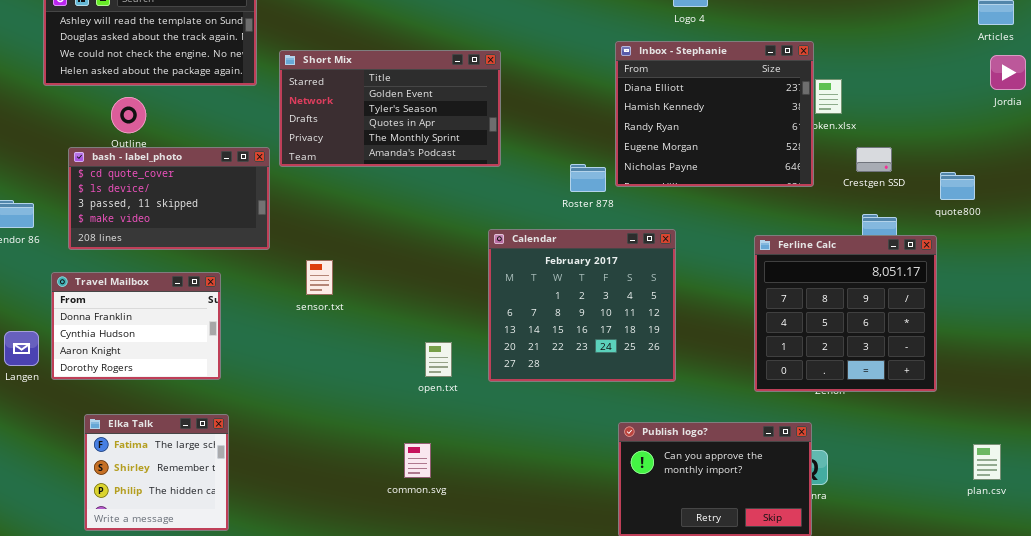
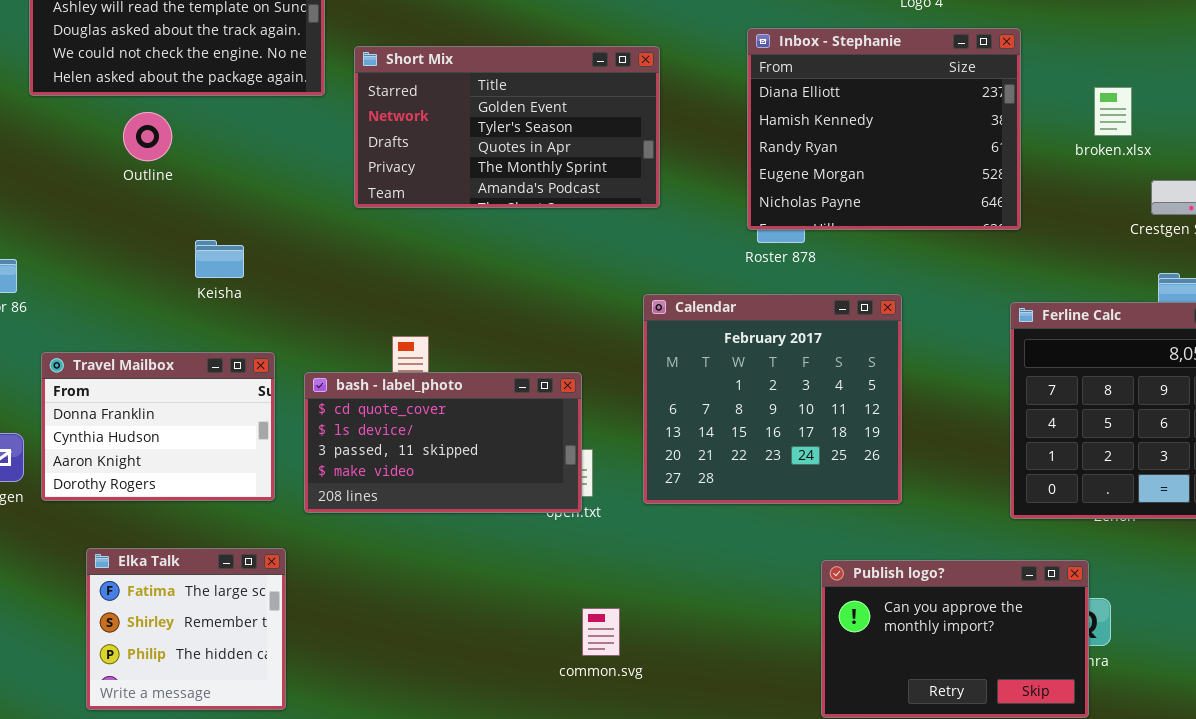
Inbox - Stephanie: [615,41,814,187] -> [747,28,1021,230], moved
bash - label_photo: [68,147,270,250] -> [304,372,582,513], moved
common.svg: [404,443,431,478] -> [582,608,620,656], moved

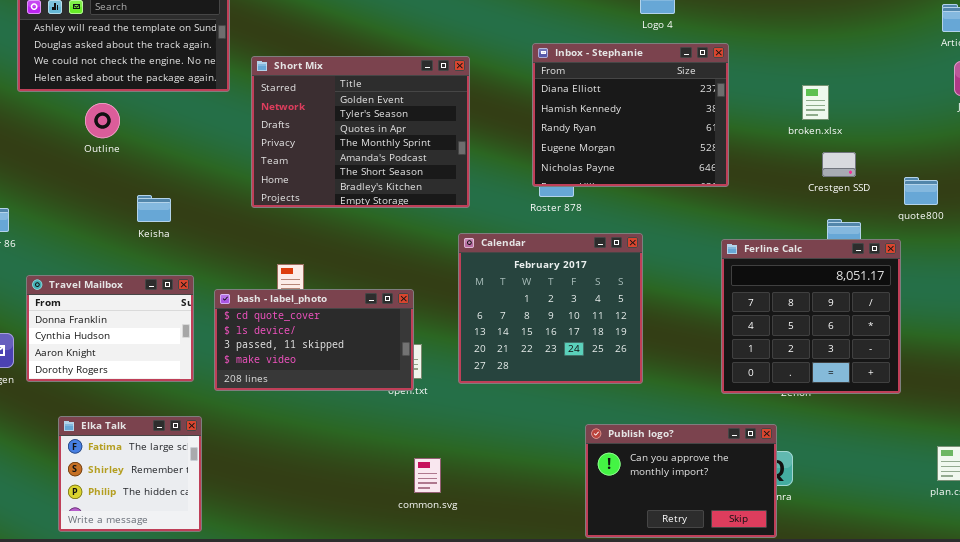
Short Mix: [354,46,660,208] -> [251,56,470,208], resized
broken.xlsx: [1094,87,1132,136] -> [802,85,829,120], moved

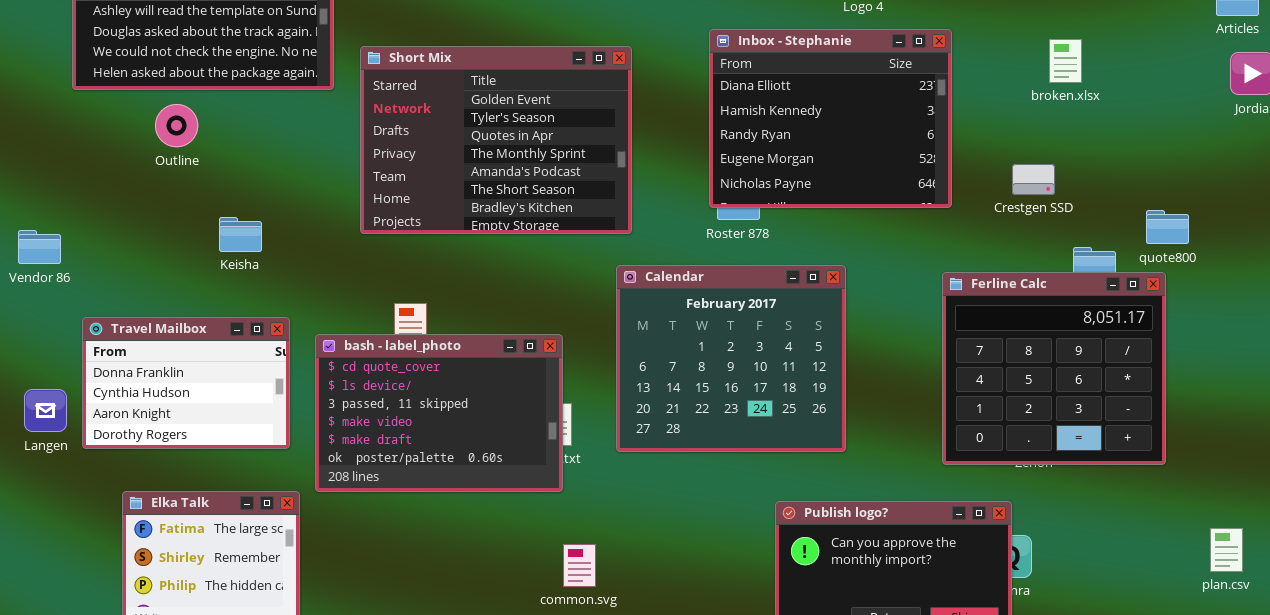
broken.xlsx: [802,85,829,120] -> [1049,39,1082,83], moved
Crestgen SSD: [822,152,856,177] -> [1012,164,1055,195], moved
quote800: [904,177,938,205] -> [1146,210,1189,244], moved
bash - label_photo: [214,289,414,391] -> [315,334,563,492], resized

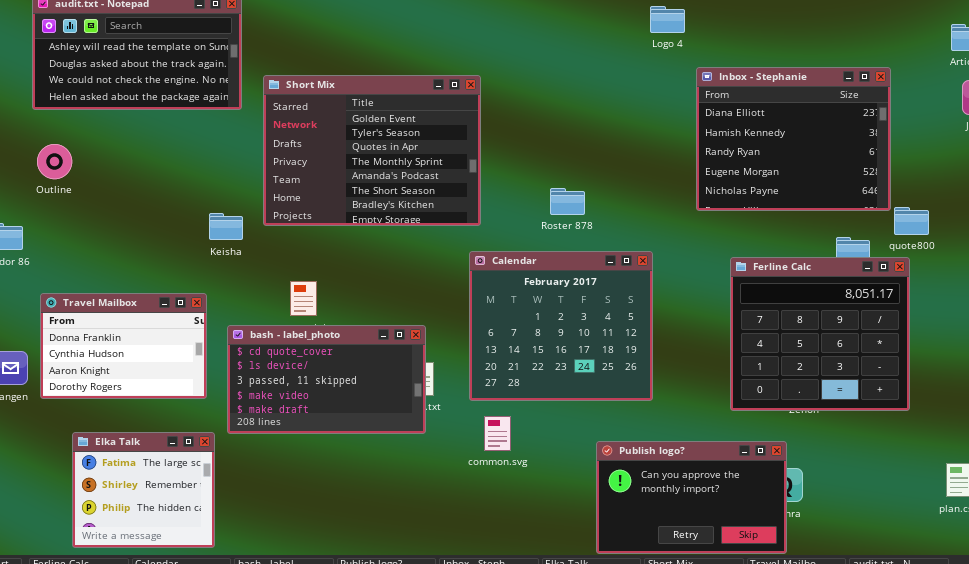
Inbox - Stephanie: [709,29,952,208] -> [696,67,891,211], moved
Outline: [155,104,198,147] -> [37,144,72,179], moved
Keisha: [219,217,262,252] -> [209,213,243,240], moved
bash - label_photo: [315,334,563,492] -> [227,325,426,434], resized
common.svg: [563,544,596,587] -> [484,416,511,451], moved

